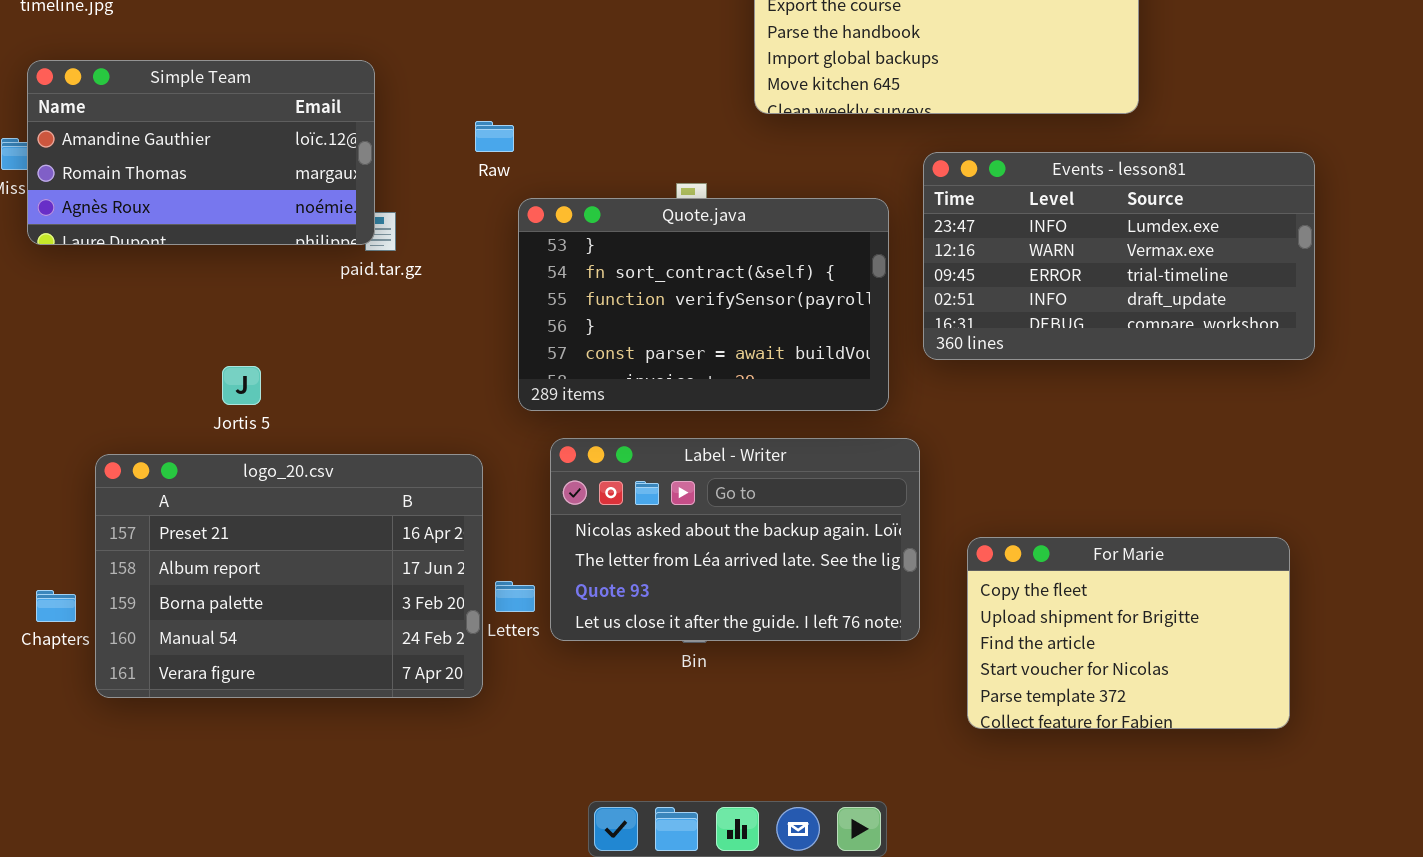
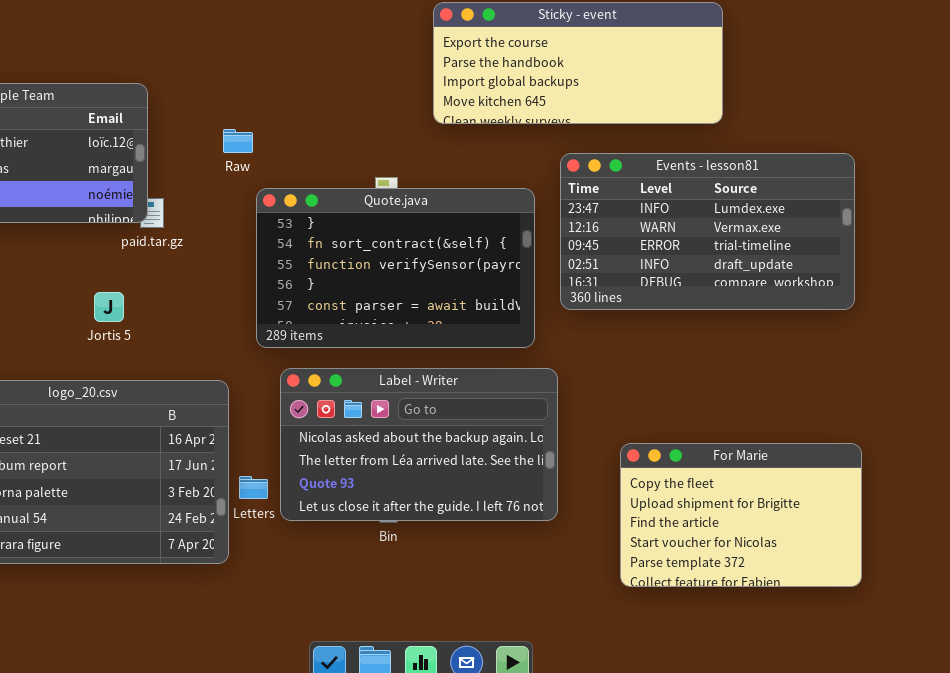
Jortis 5: [222,366,261,405] -> [94,292,124,322], moved
For Marie: [967,537,1290,729] -> [620,443,862,587], moved

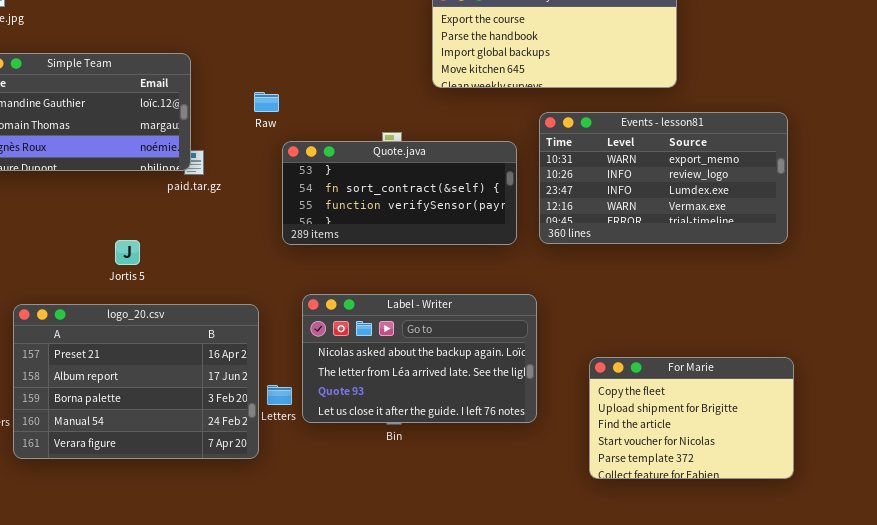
Events - lesson81: [560,153,855,310] -> [539,112,788,244], scrolled up 2 rows
Quote.java: [256,188,535,348] -> [282,141,517,245], resized
Jortis 5: [94,292,124,322] -> [115,240,140,265], moved

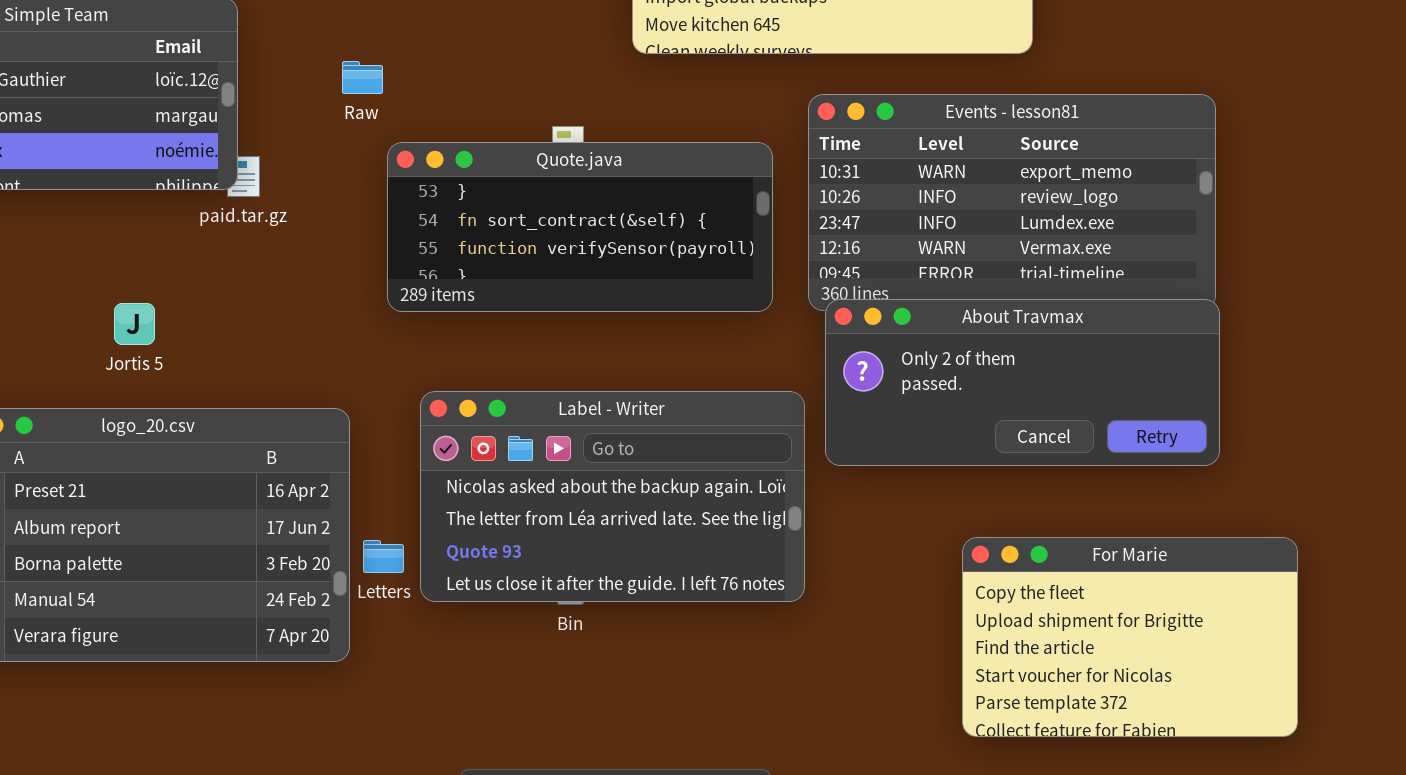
About Travmax: none -> [825,299,1220,466], opened
For Marie: [589,357,794,479] -> [962,537,1298,737], moved

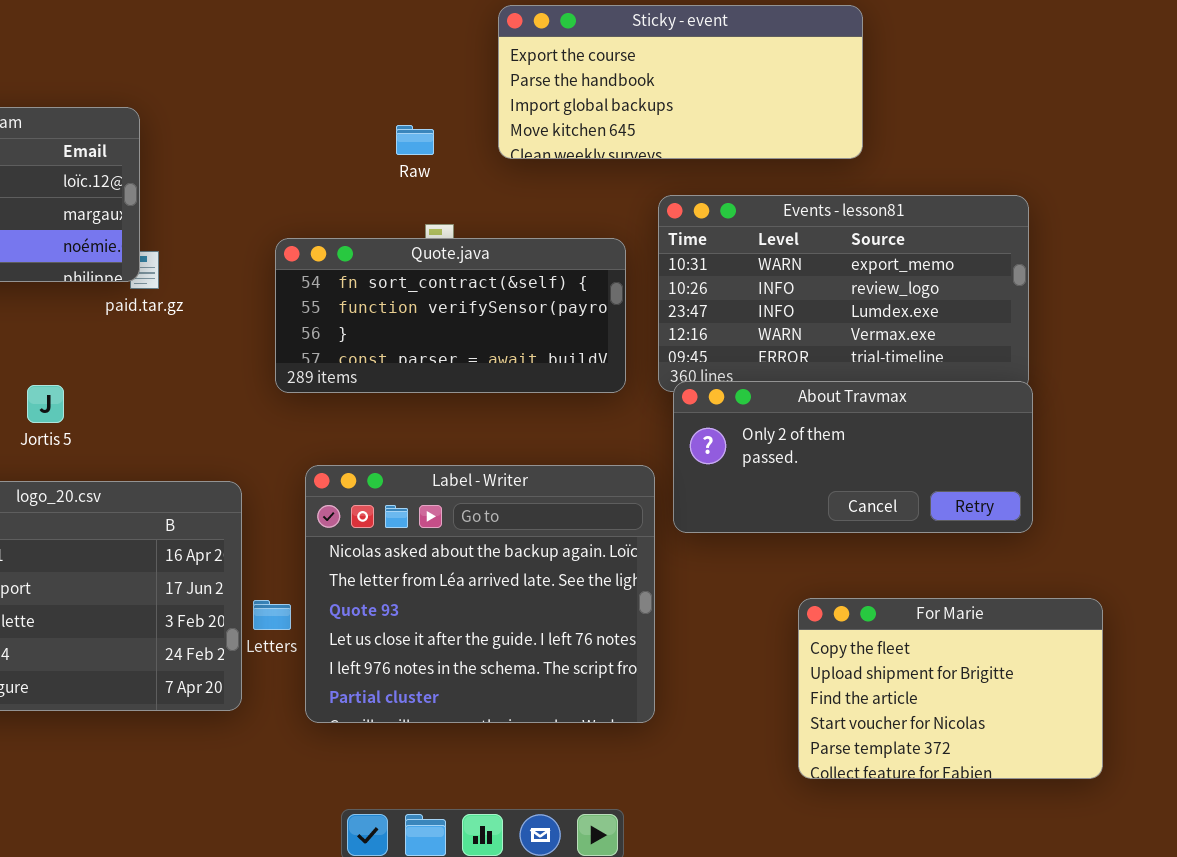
Raw: [342,61,383,94] -> [396,125,434,155], moved
Quote.java: [387,142,773,312] -> [275,238,626,393], scrolled down 1 row
Label - Writer: [420,391,805,602] -> [305,465,655,723], resized

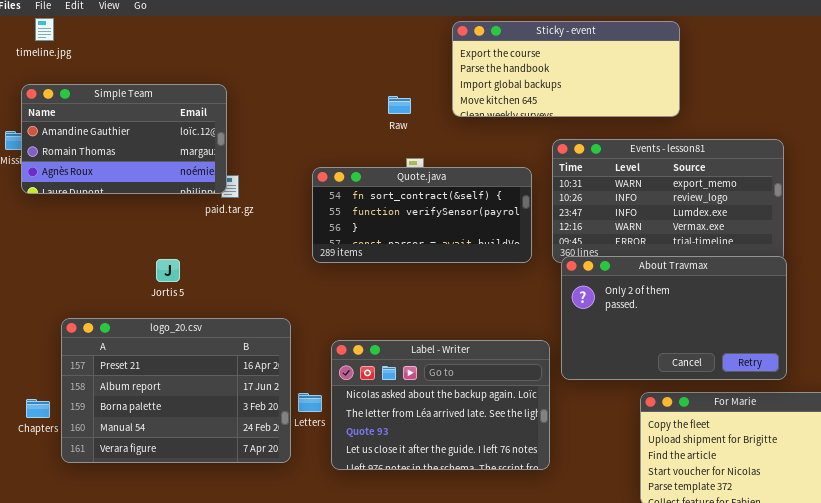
About Travmax: [673,381,1033,533] -> [561,256,787,380], resized
Label - Writer: [305,465,655,723] -> [331,340,550,470], resized

